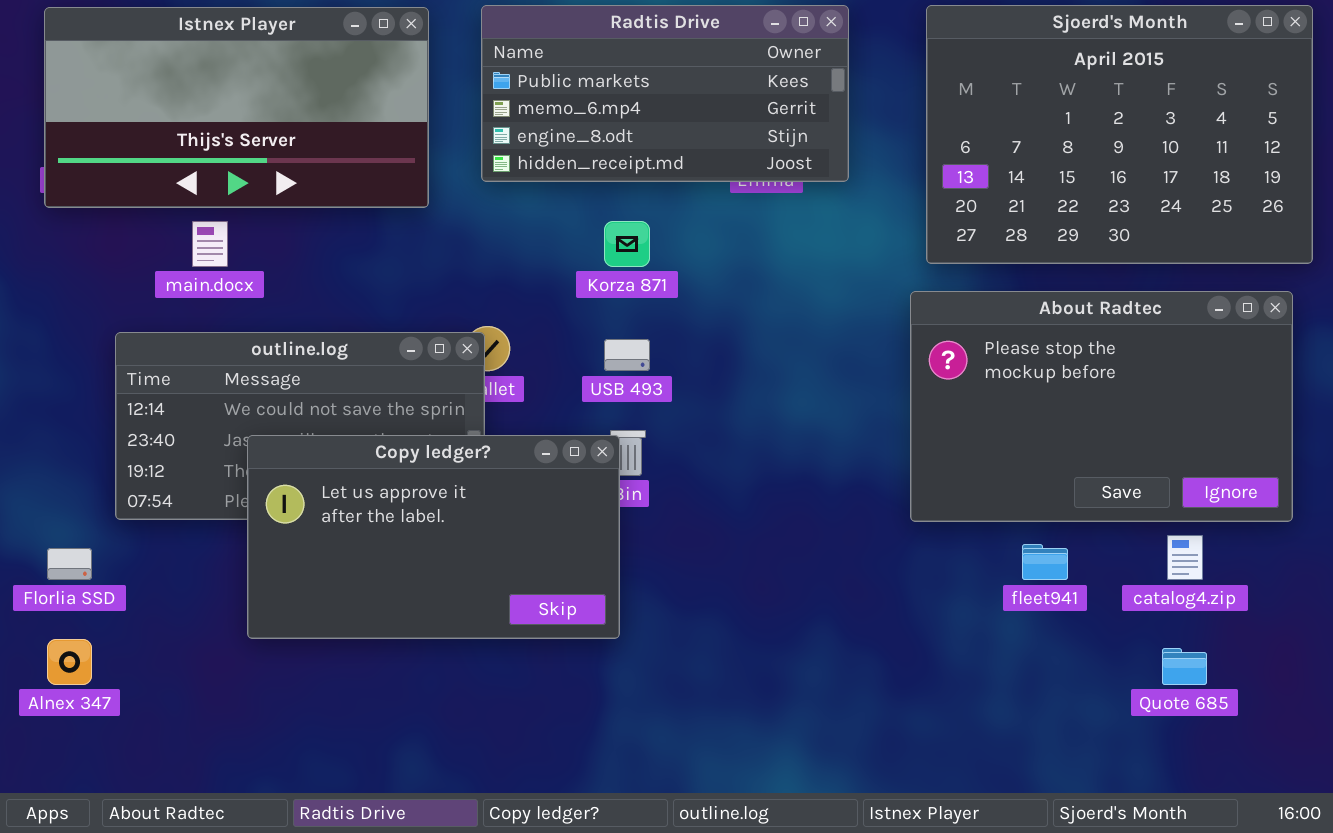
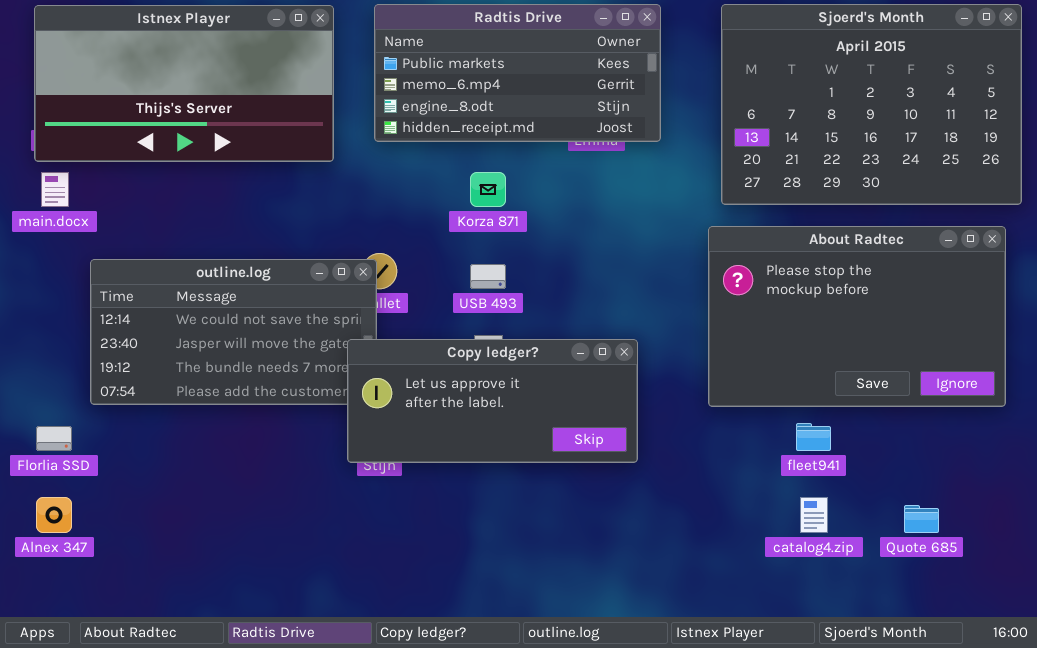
main.docx: [192,221,228,267] -> [41,172,69,207], moved
Copy ledger?: [247,435,620,639] -> [347,339,638,463], moved, resized
catalog4.zip: [1167,535,1203,580] -> [800,497,828,533], moved

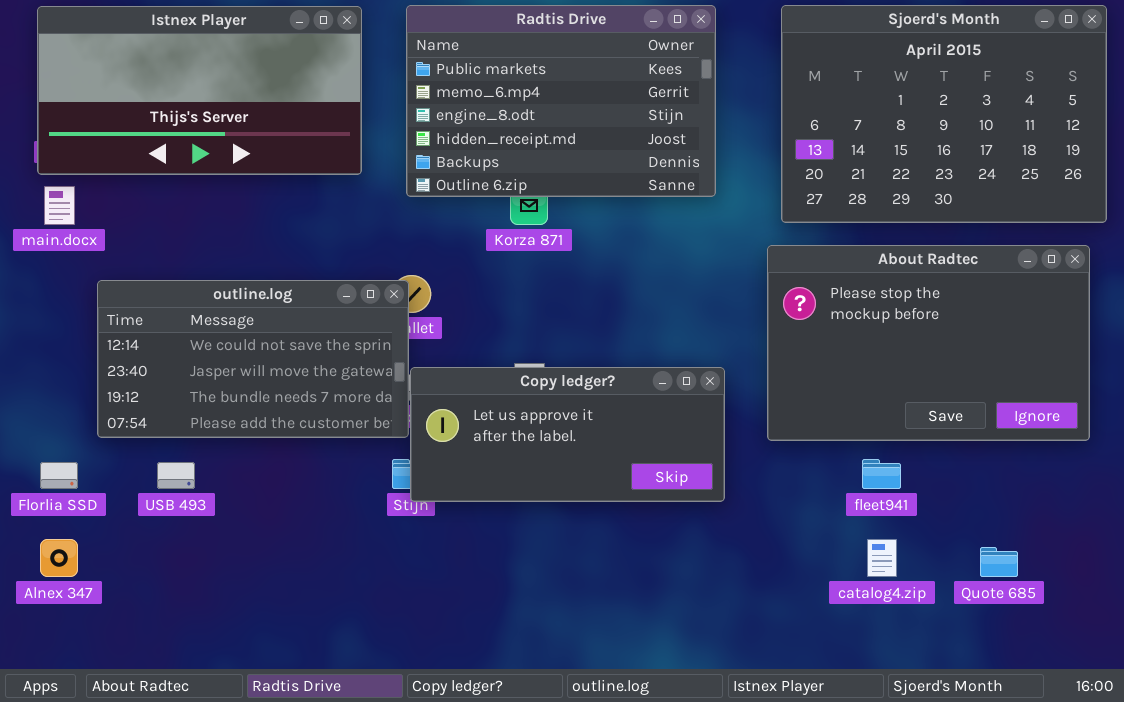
Radtis Drive: [374,4,661,142] -> [406,5,716,197], resized
USB 493: [470,264,506,289] -> [157,462,195,489], moved
Copy ledger?: [347,339,638,463] -> [410,367,725,502], moved

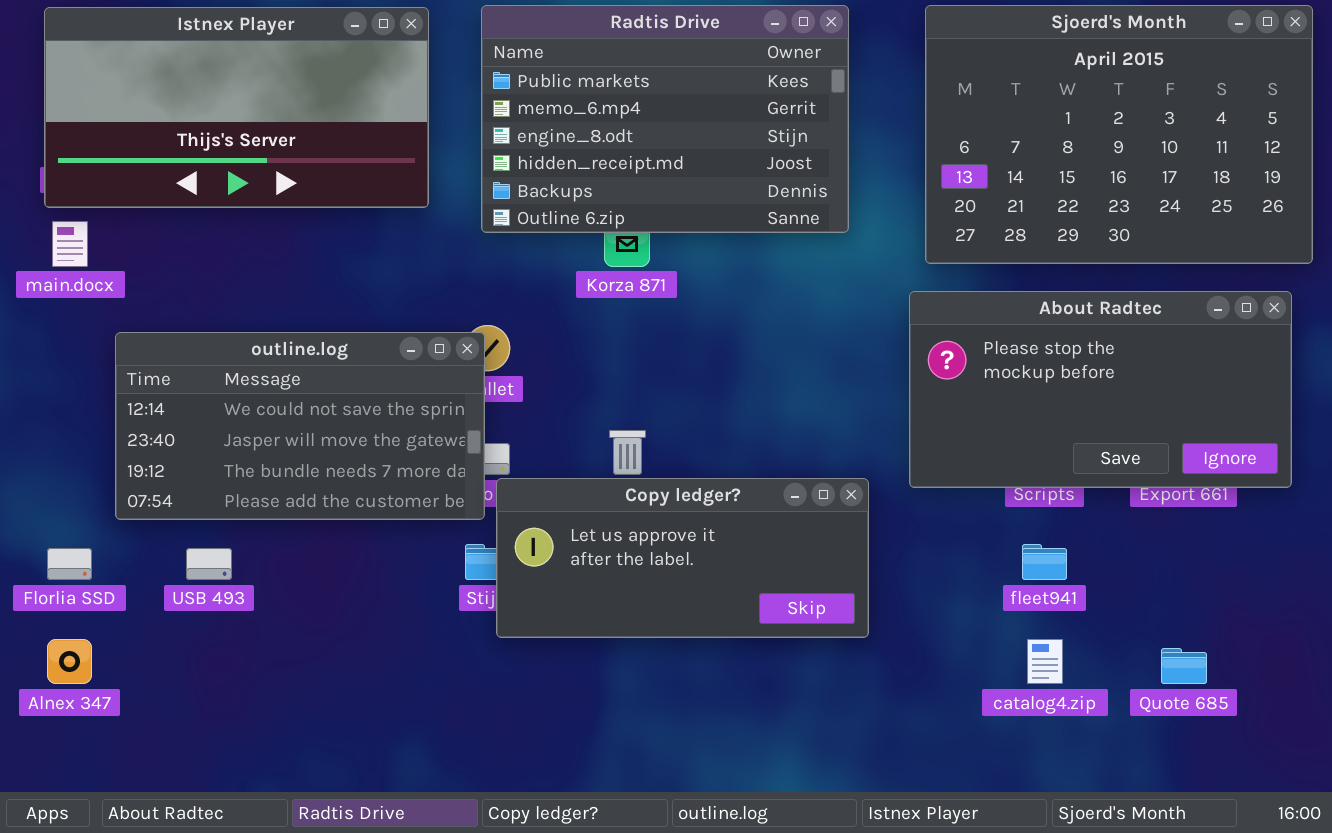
About Radtec: [767,245,1090,441] -> [909,291,1292,488], resized
Copy ledger?: [410,367,725,502] -> [496,478,869,638], moved

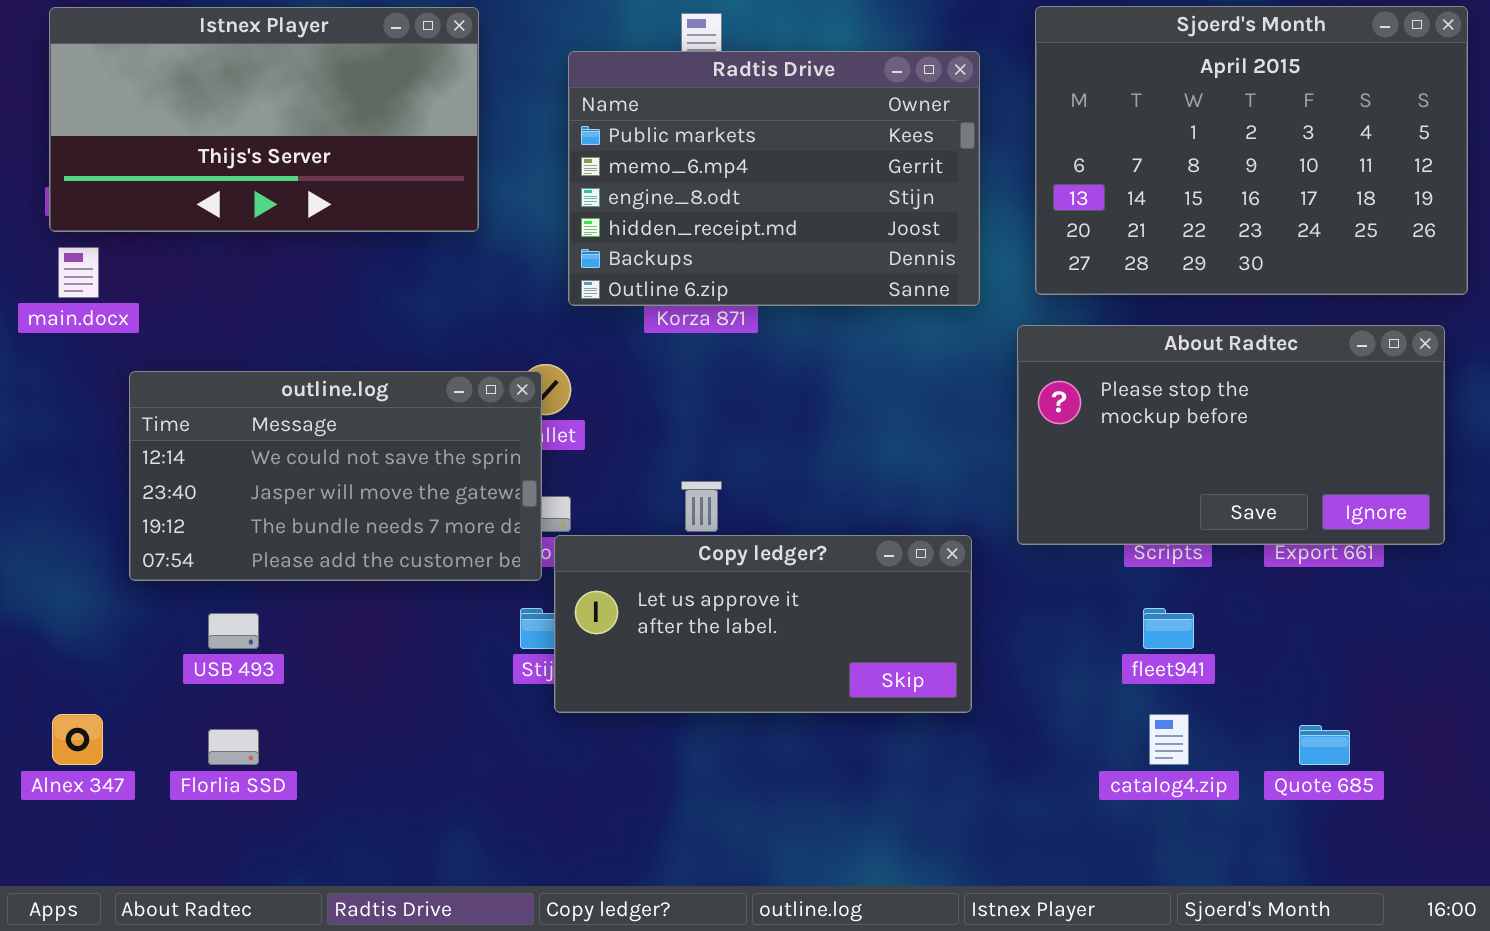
Radtis Drive: [481,5,849,233] -> [568,51,980,306], moved
Florlia SSD: [47,548,92,580] -> [208,729,259,765], moved

